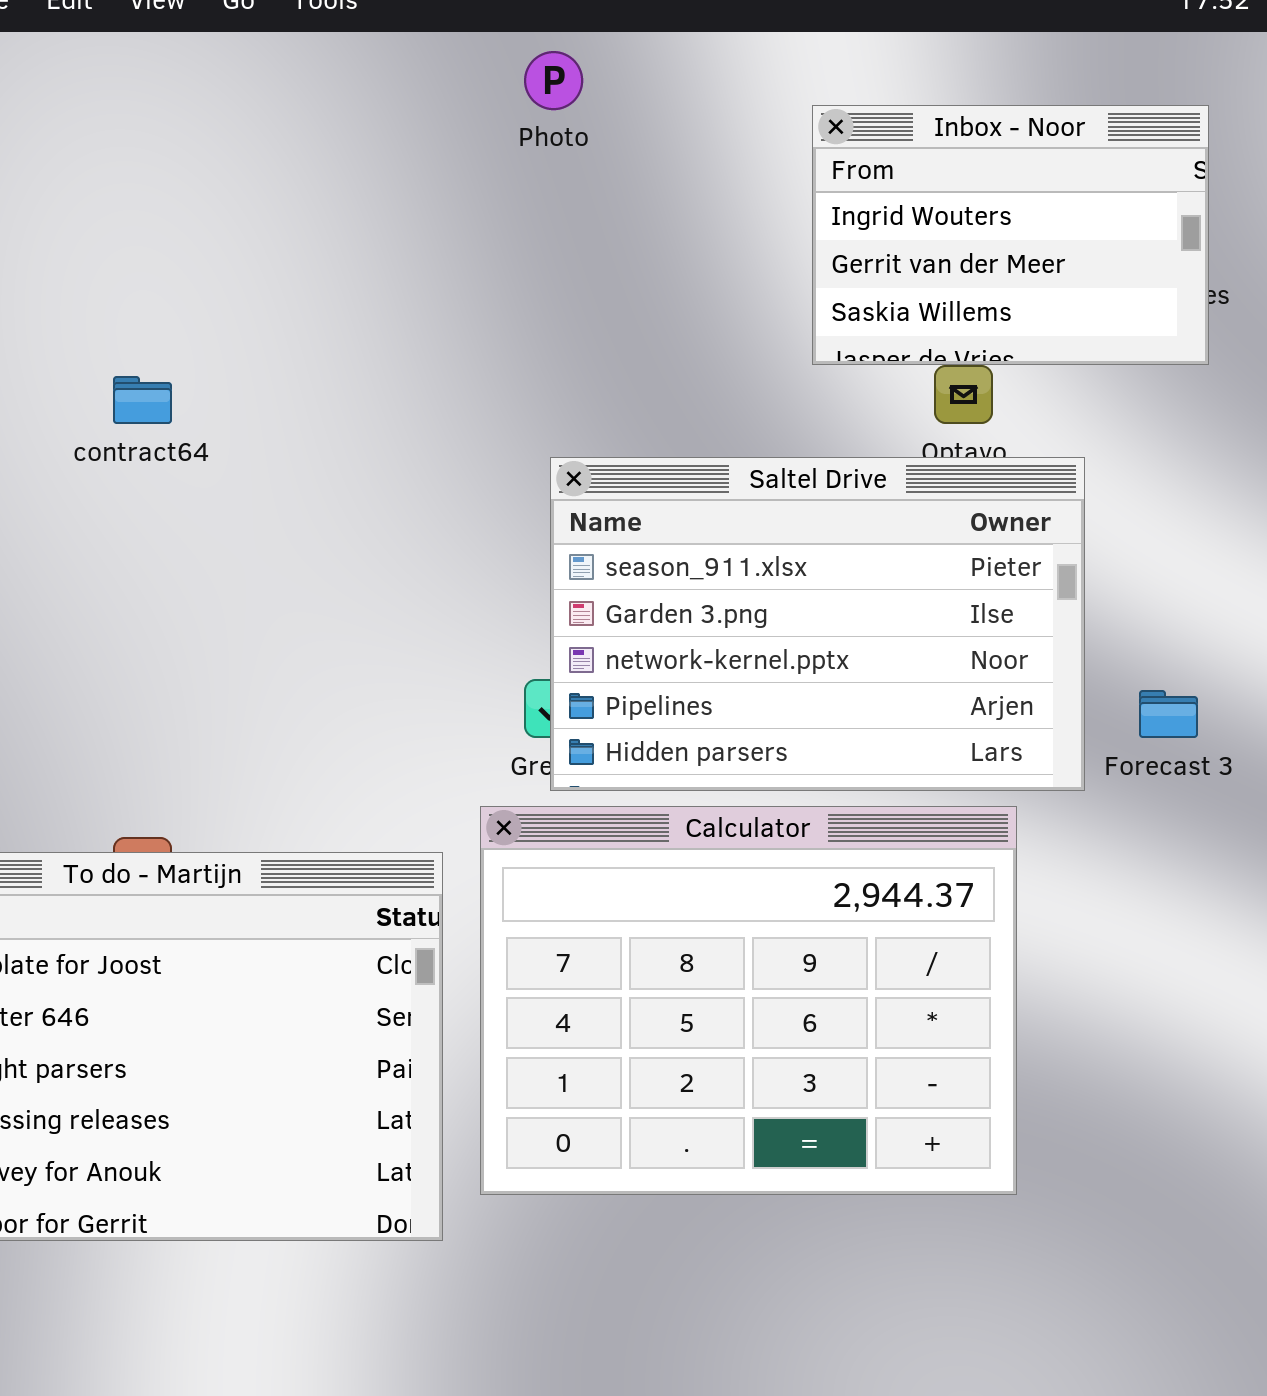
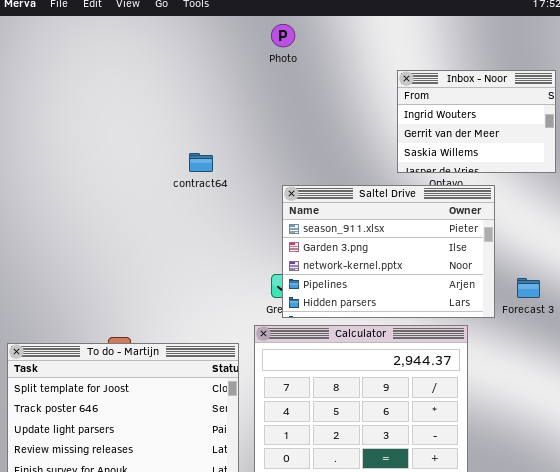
Inbox - Noor: [812,105,1209,365] -> [397,70,556,173], moved
contract64: [113,376,172,424] -> [189,153,213,172], moved

